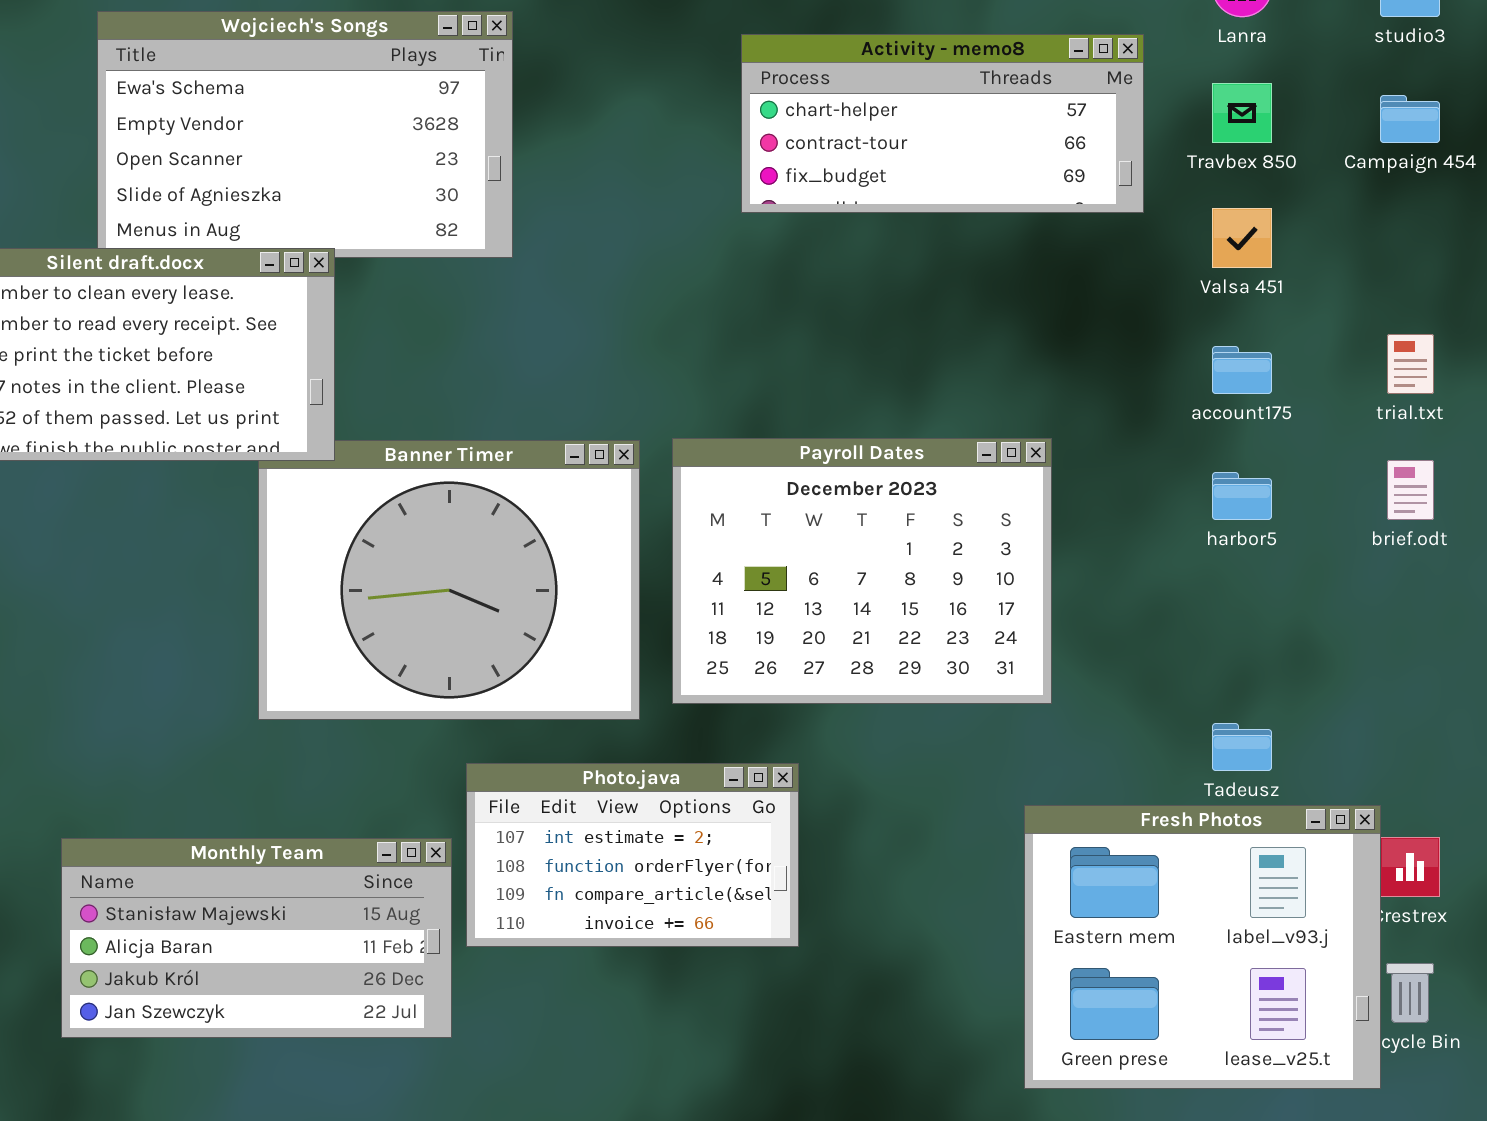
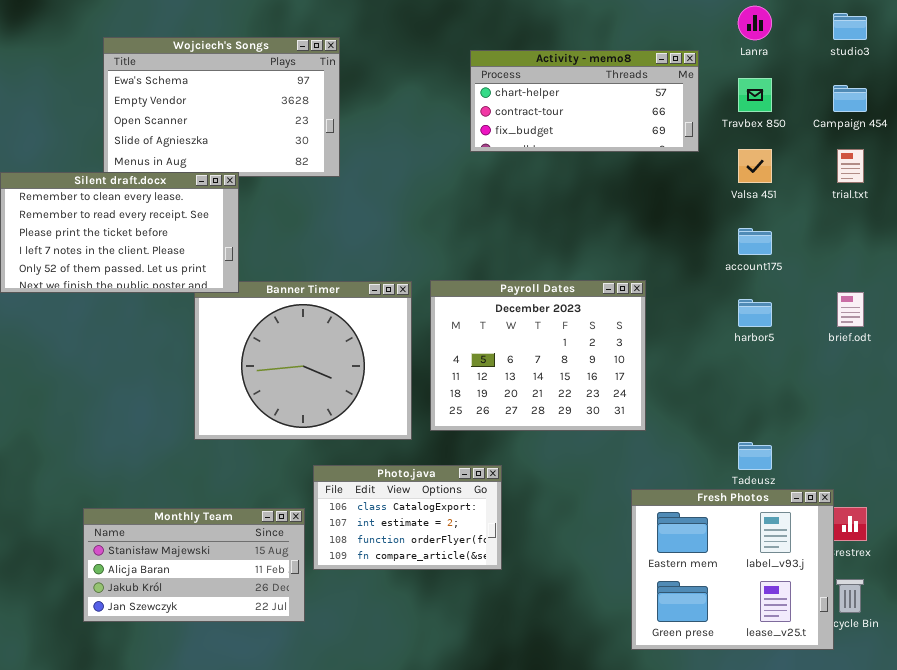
trial.txt: [1387,334,1434,394] -> [837,149,864,183], moved
Photo.java: [466,763,799,947] -> [313,465,502,570], scrolled up 1 row

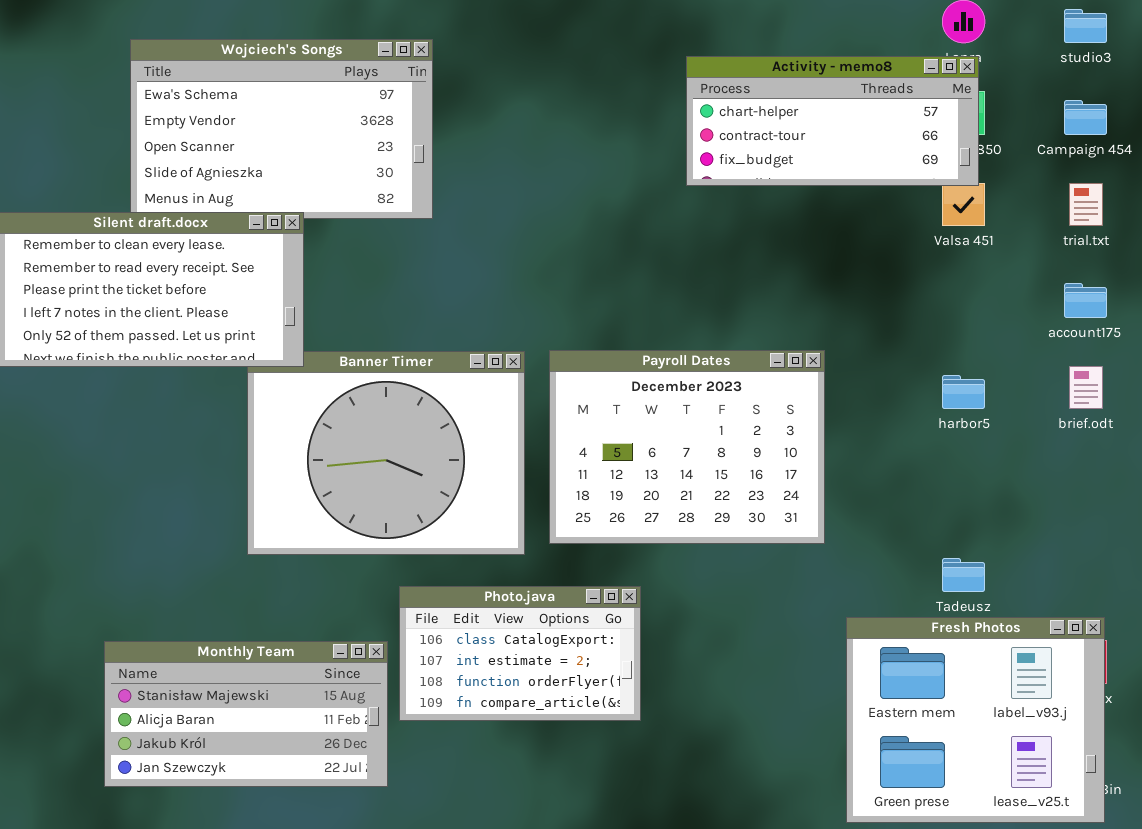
Activity - memo8: [470,50,699,152] -> [686,56,979,186], moved
account175: [738,228,772,255] -> [1064,283,1107,318], moved
Fresh Photos: [631,489,834,650] -> [846,617,1105,823], moved

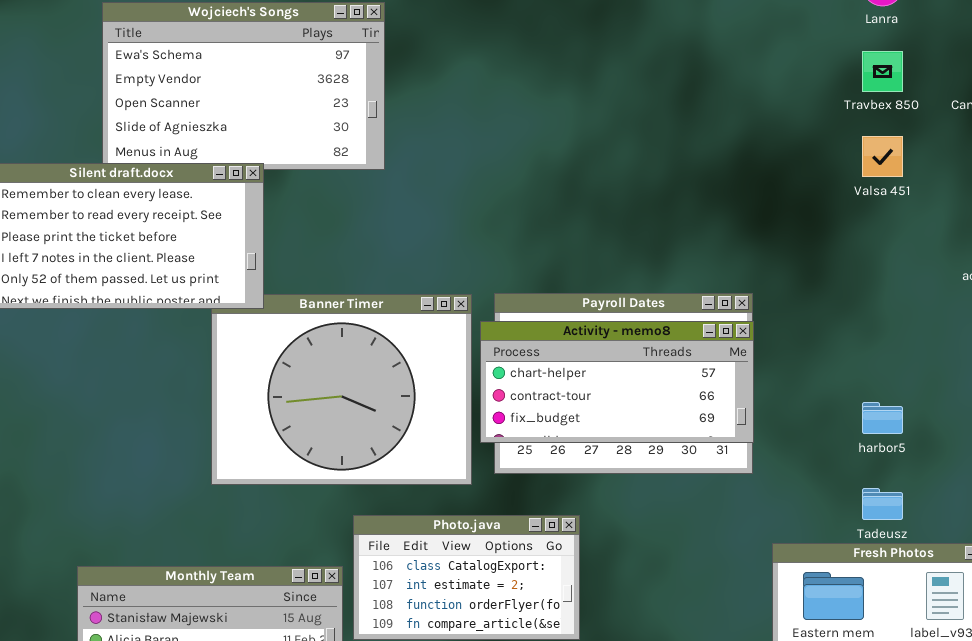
Activity - memo8: [686,56,979,186] -> [480,321,754,443], moved
harbor5: [942,375,985,409] -> [862,402,903,434], moved

